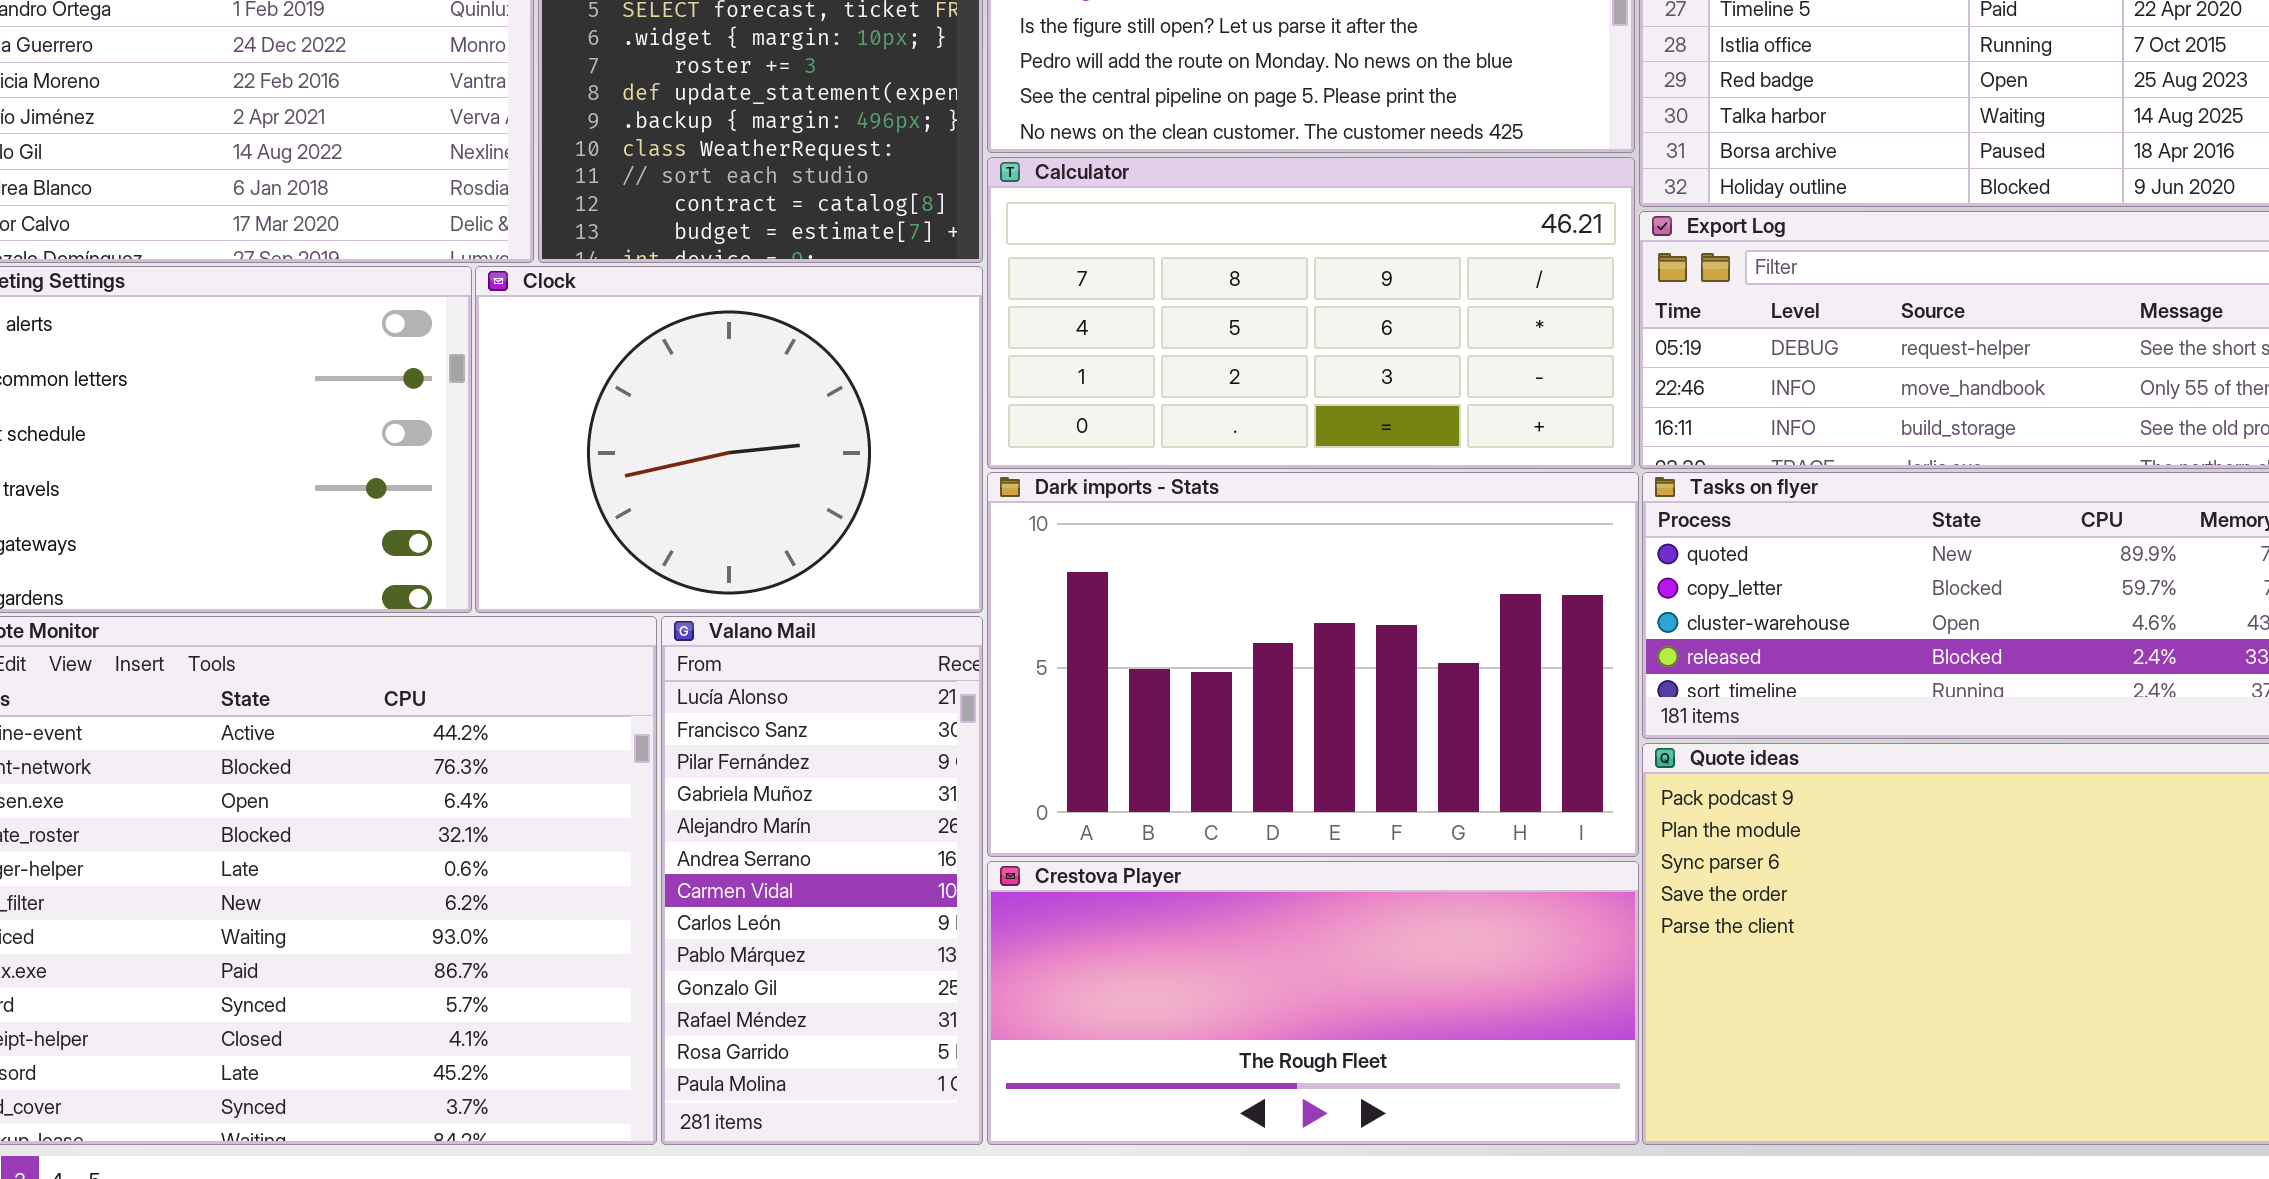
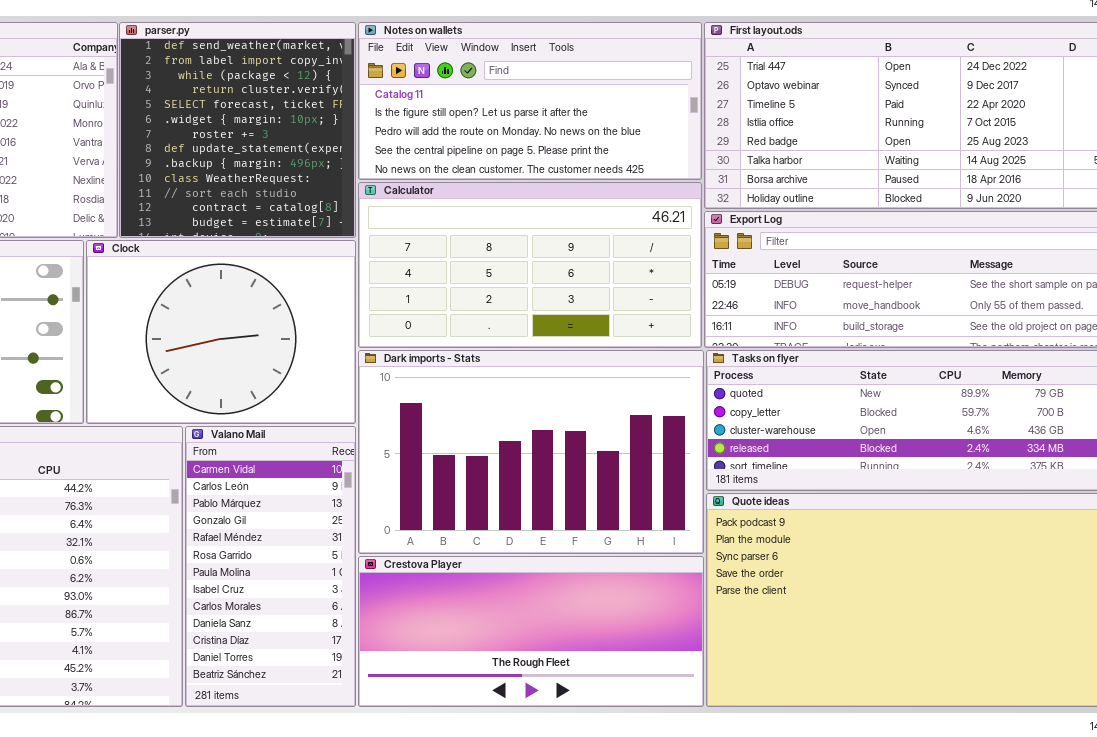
Valano Mail: [661,616,983,1145] -> [185,426,356,707], scrolled down 6 rows

